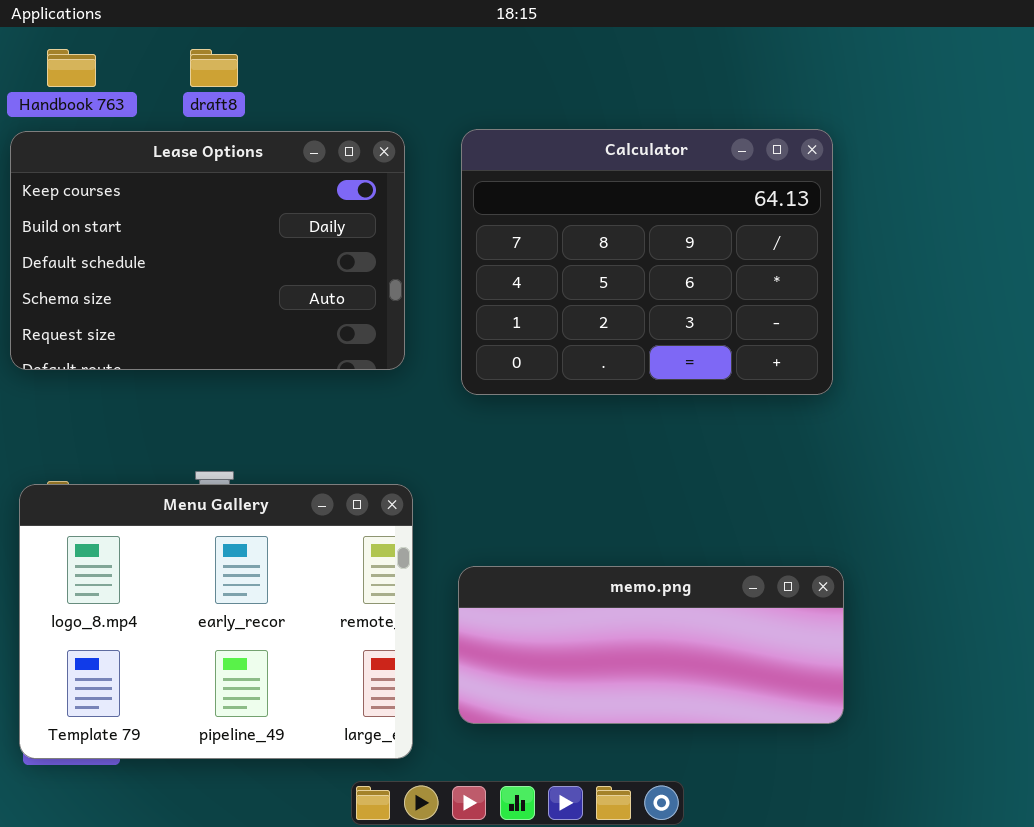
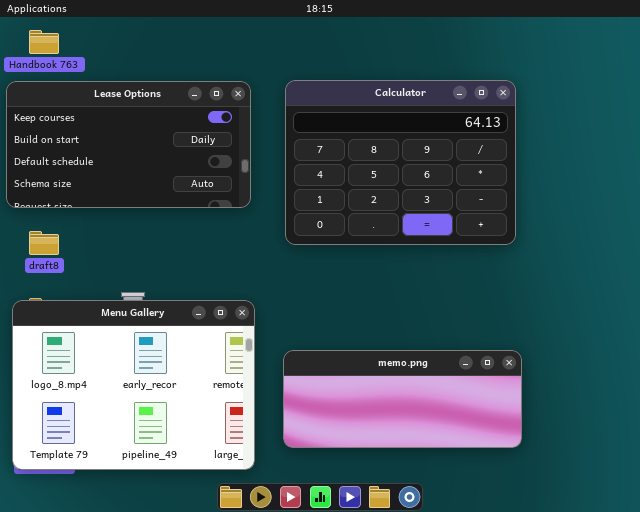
draft8: [190,49,238,87] -> [29,231,59,255], moved
Lease Options: [10,131,405,370] -> [6,81,251,208], resized

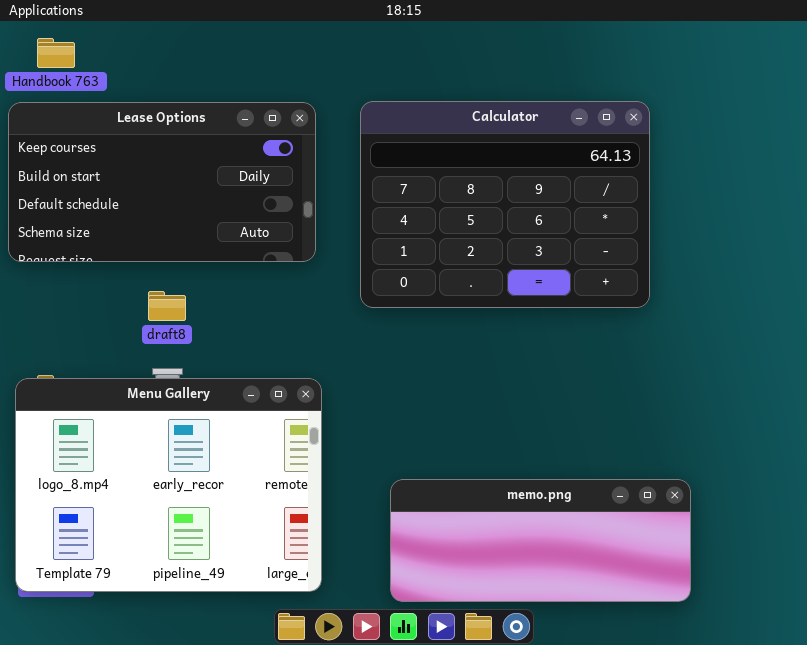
draft8: [29,231,59,255] -> [148,291,186,321], moved
memo.png: [283,350,522,448] -> [390,479,691,602], moved

